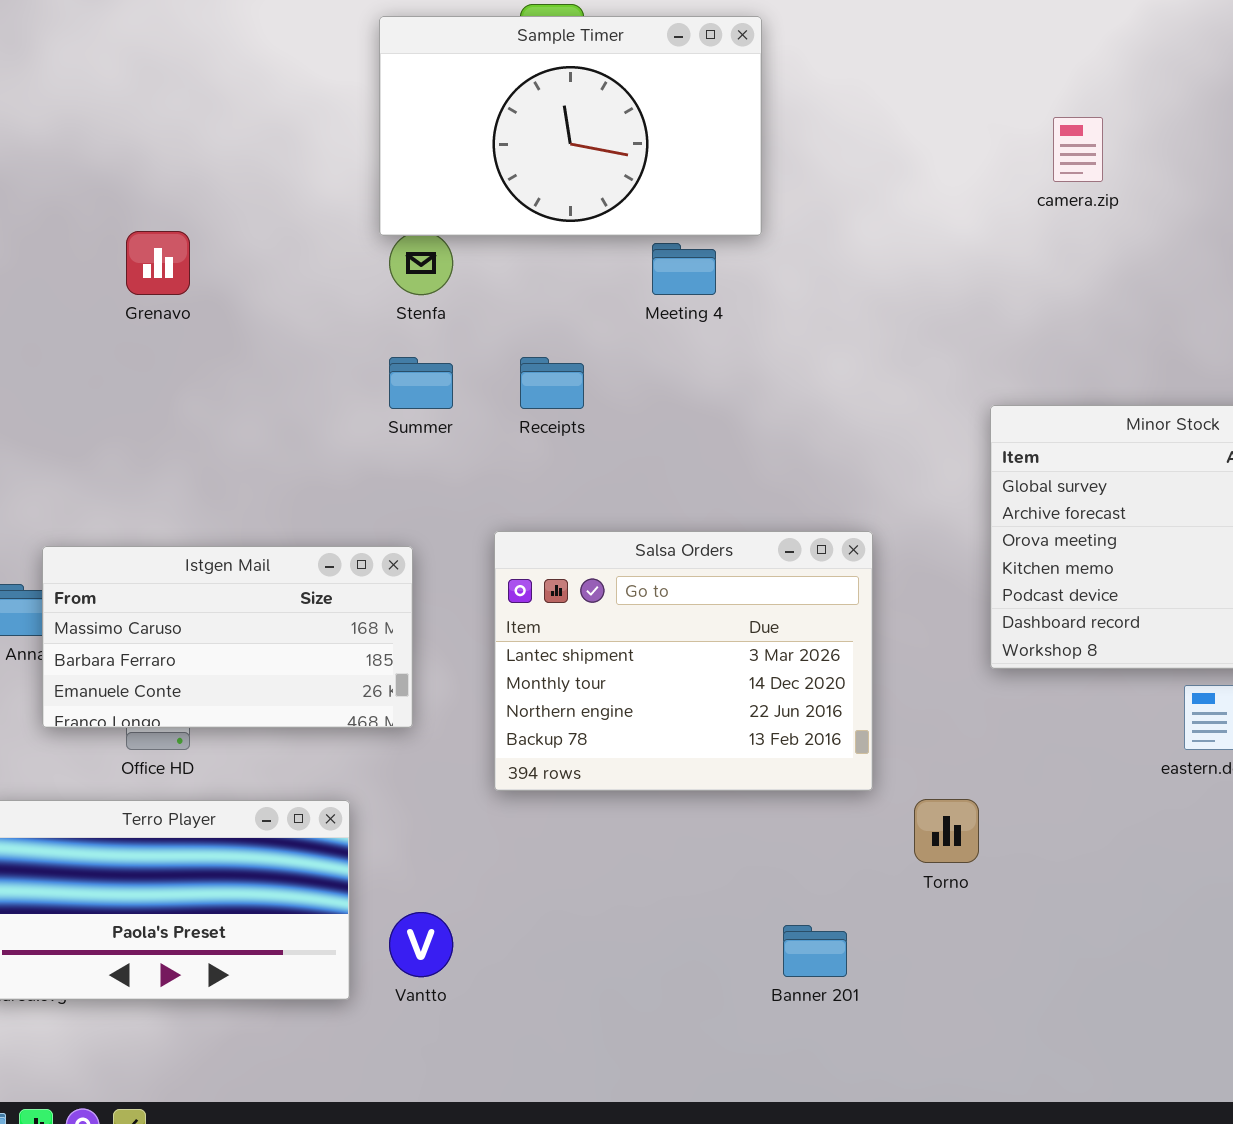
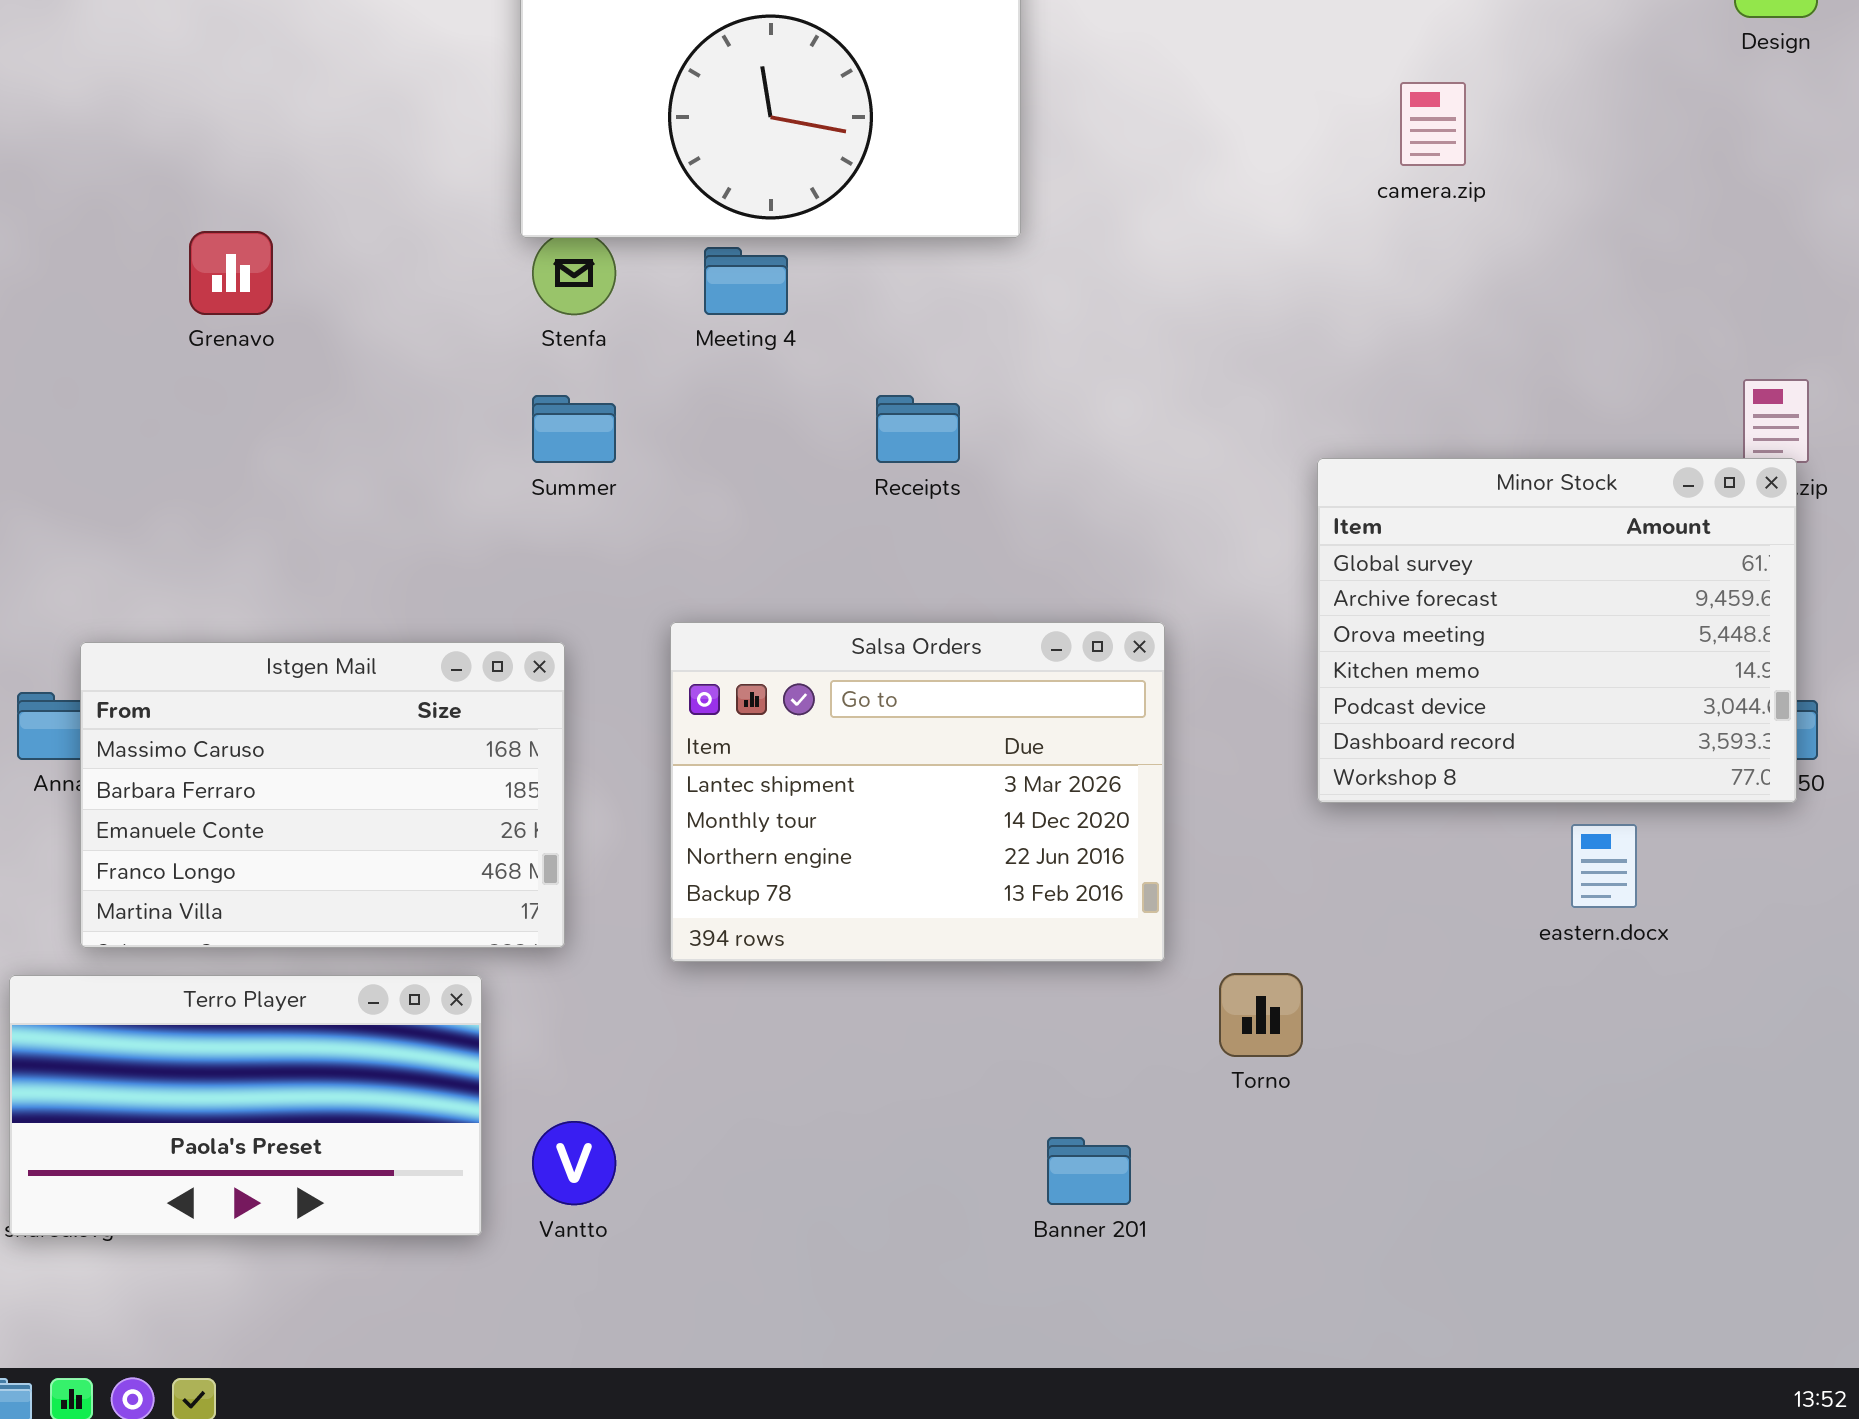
Meeting 4: [652,243,716,295] -> [704,247,788,315], moved
Receipts: [520,357,584,409] -> [876,395,960,463], moved
Istgen Mail: [42,546,413,728] -> [80,642,565,948], resized

